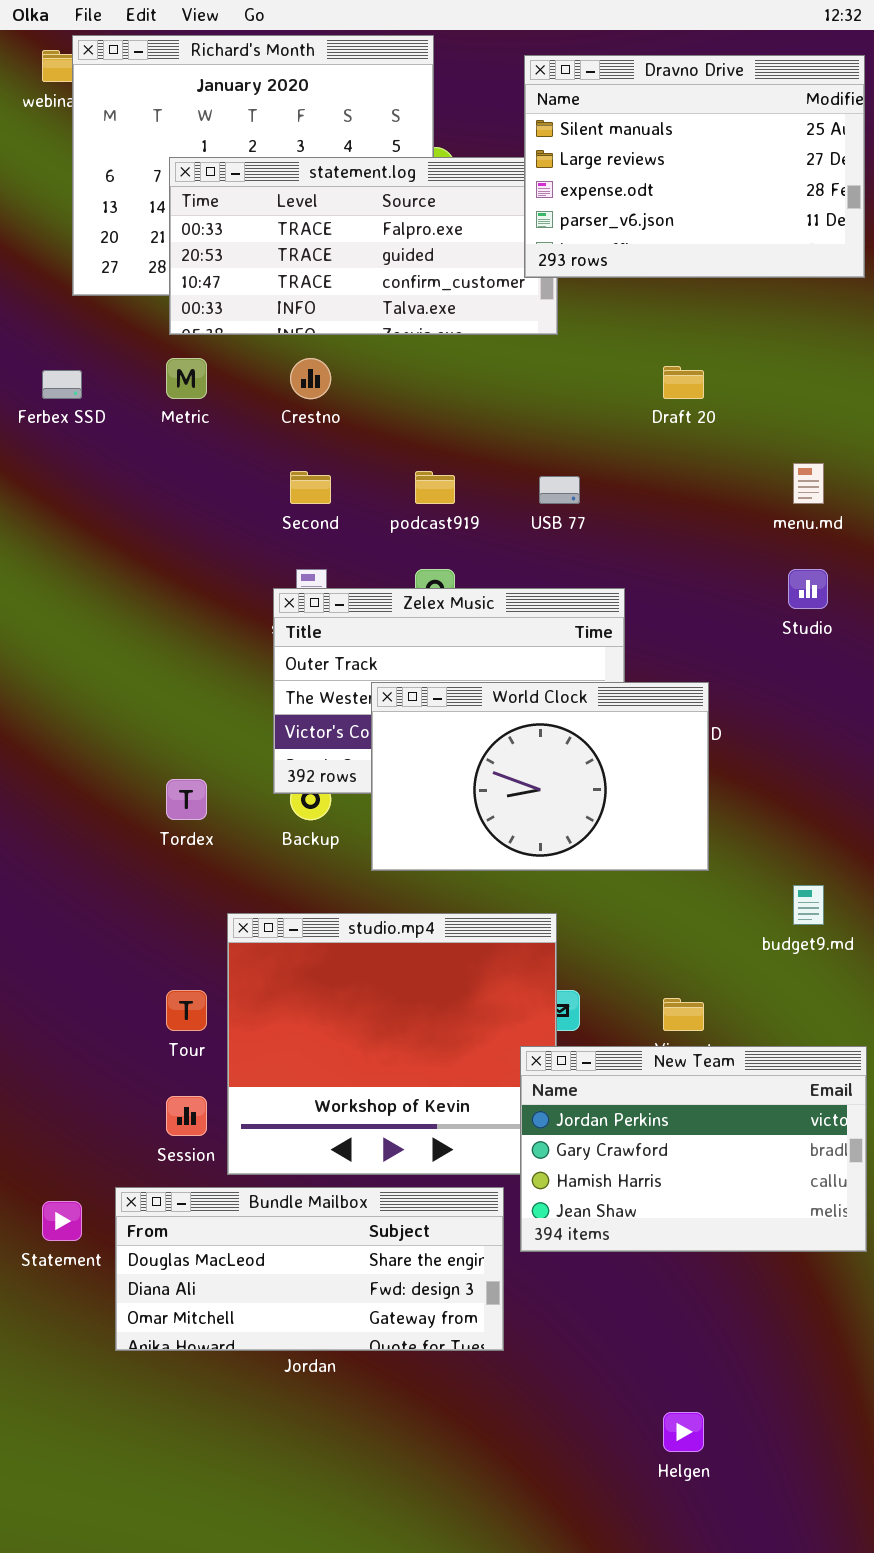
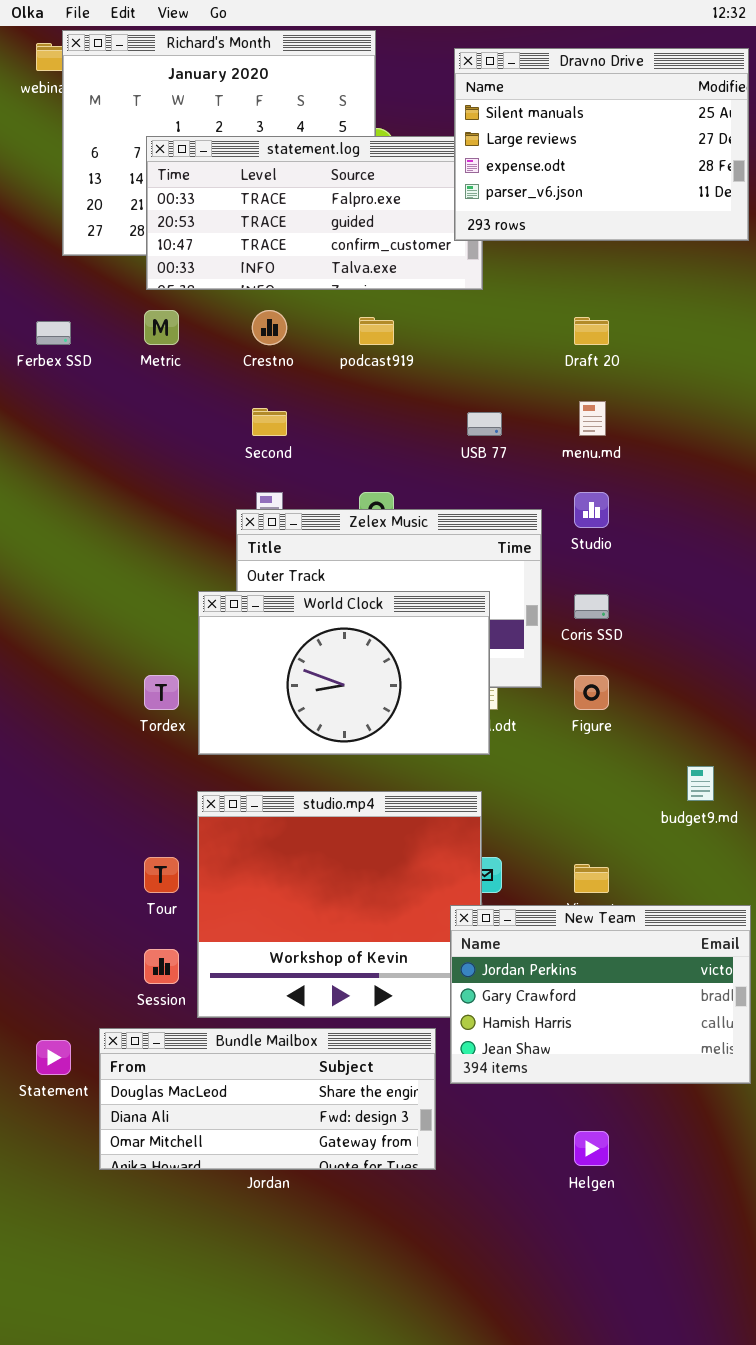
menu.md: [793,463,824,504] -> [579,401,606,436], moved
podcast919: [415,471,455,504] -> [359,317,394,345], moved
Studio: [788,569,828,609] -> [574,492,609,528], moved
World Clock: [371,682,709,871] -> [198,591,490,755], moved
Helgen: [663,1412,704,1452] -> [574,1131,609,1166], moved

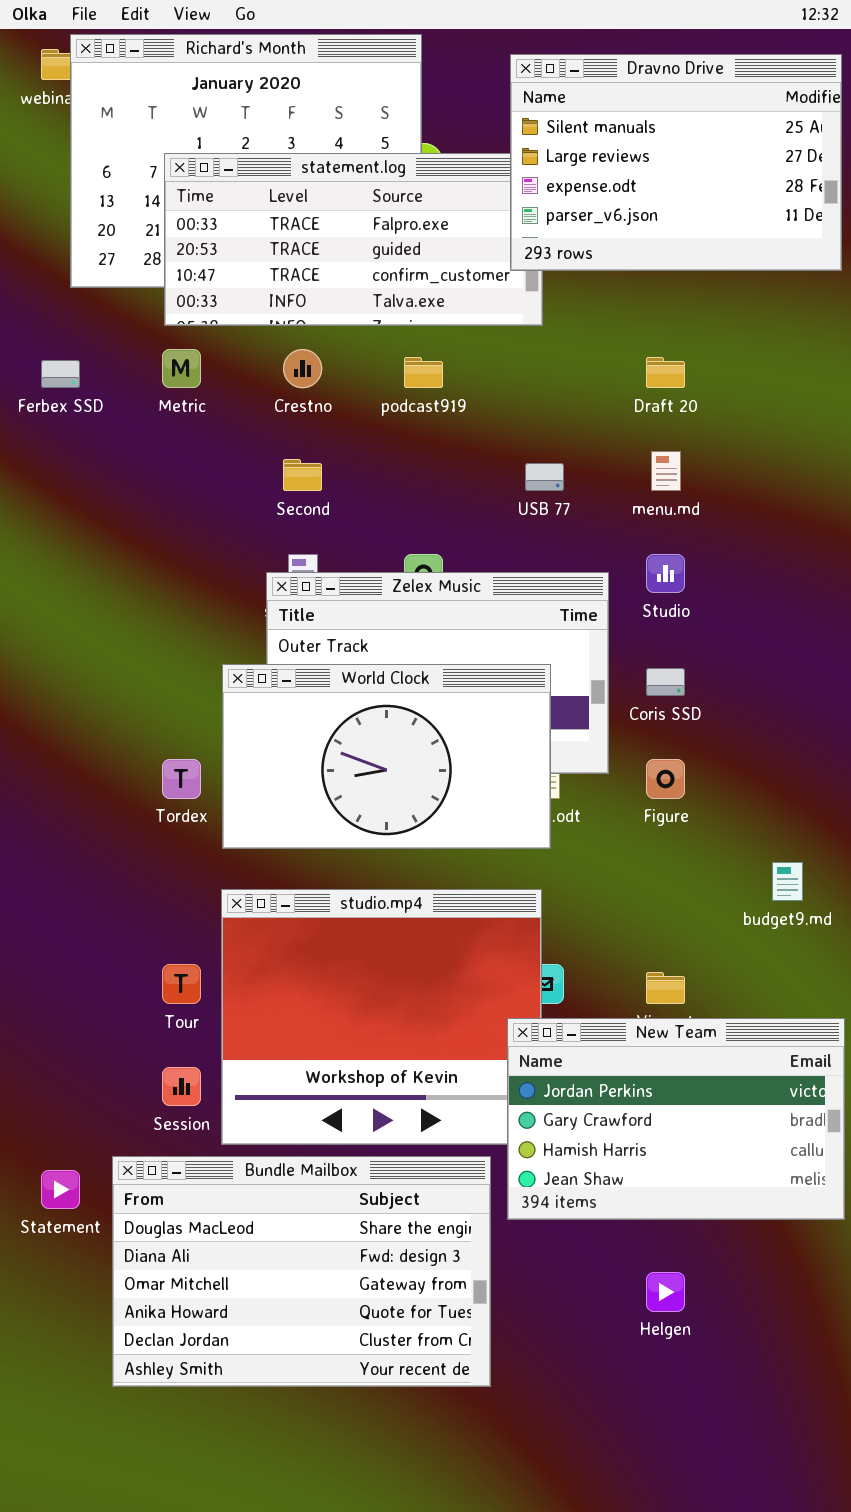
Bundle Mailbox: [99,1028,436,1170] -> [112,1156,491,1387], resized

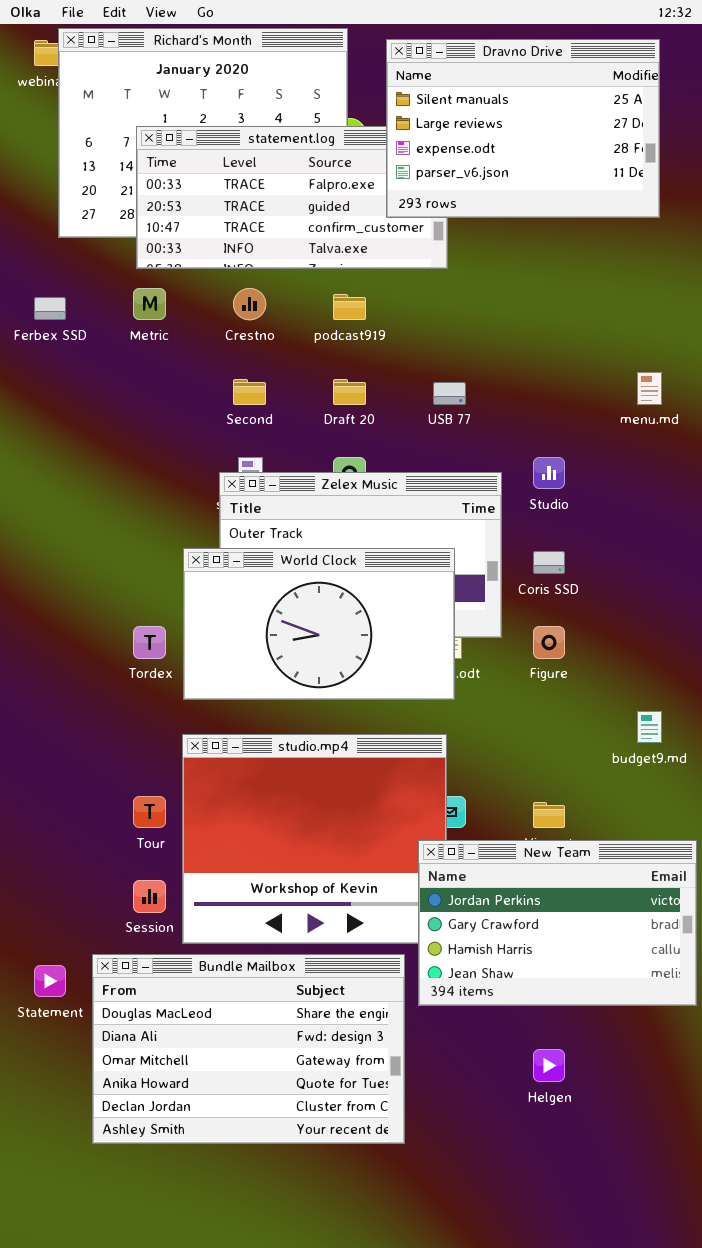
Dravno Drive: [510,54,842,271] -> [386,39,660,218], moved
Draft 20: [646,357,685,388] -> [333,379,366,405], moved
menu.md: [651,451,681,491] -> [637,372,662,405], moved

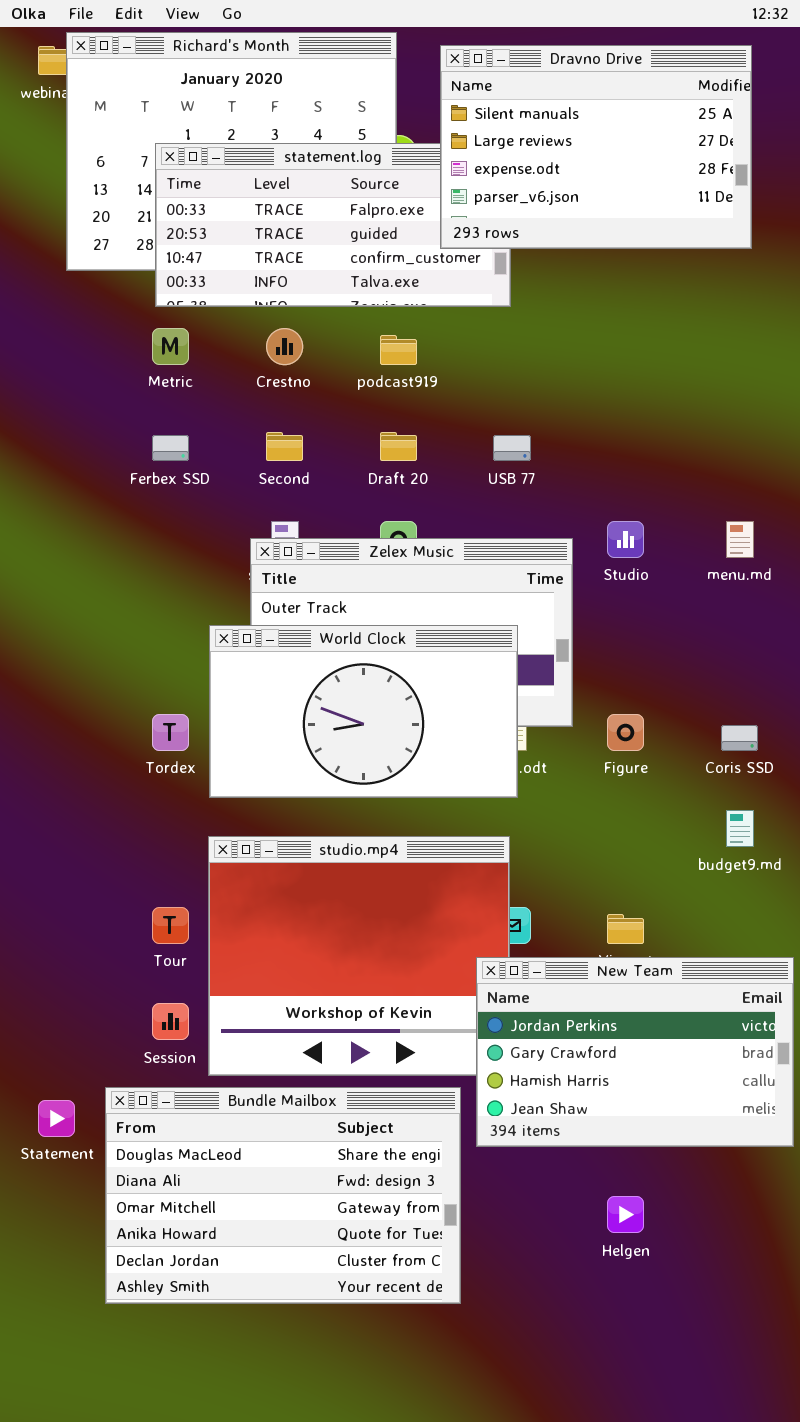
Ferbex SSD: [34,297,66,320] -> [152,435,189,461], moved
menu.md: [637,372,662,405] -> [726,521,754,558], moved
Coris SSD: [533,551,565,574] -> [721,725,758,751], moved

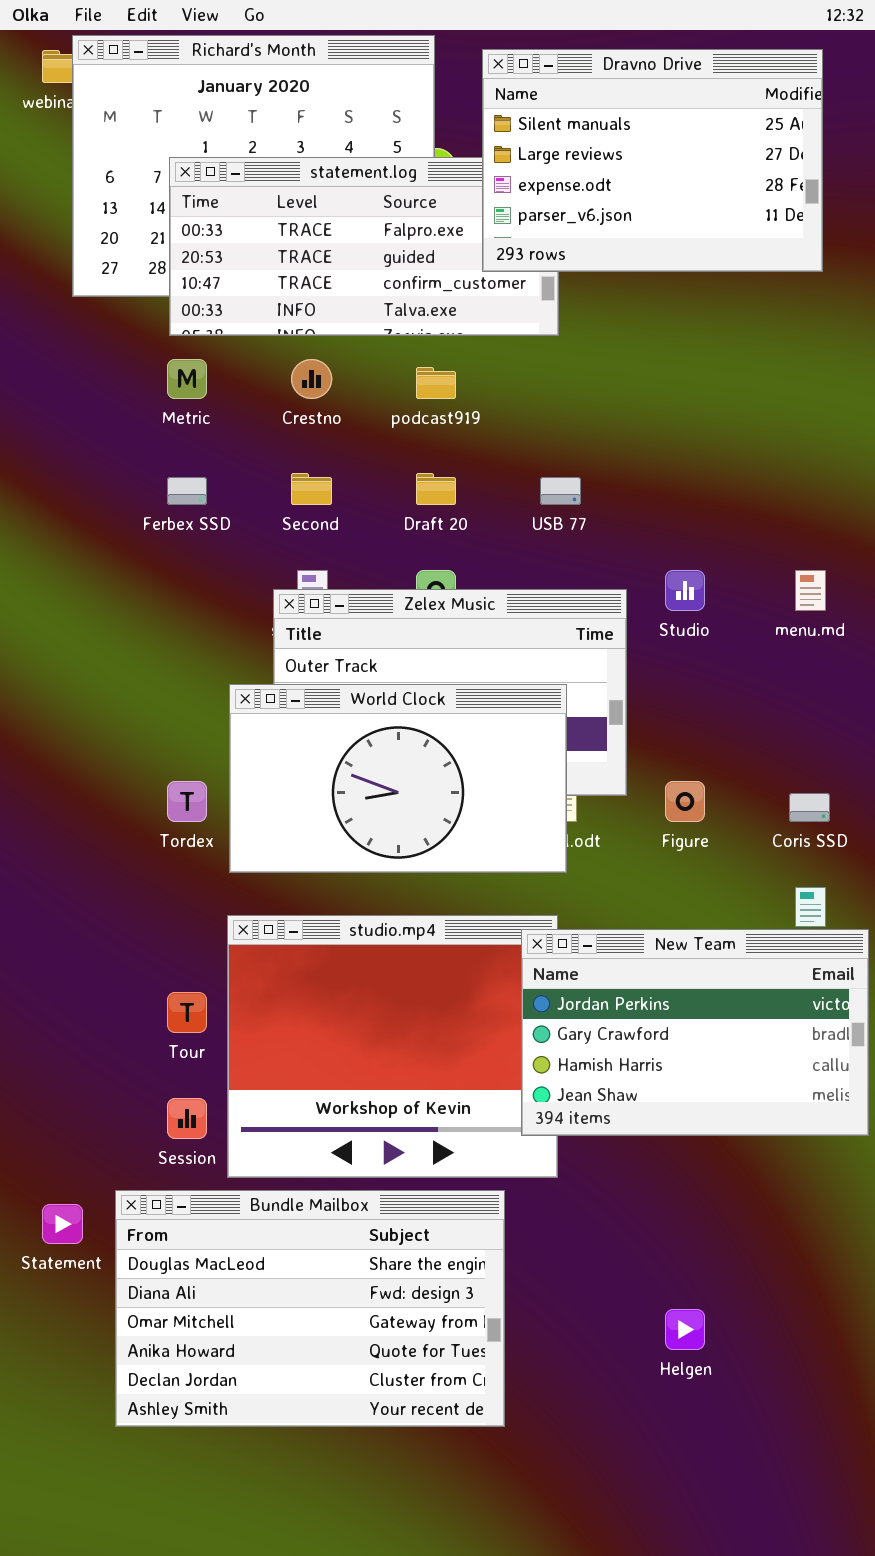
New Team: [476,957,794,1147] -> [521,929,869,1136], moved

